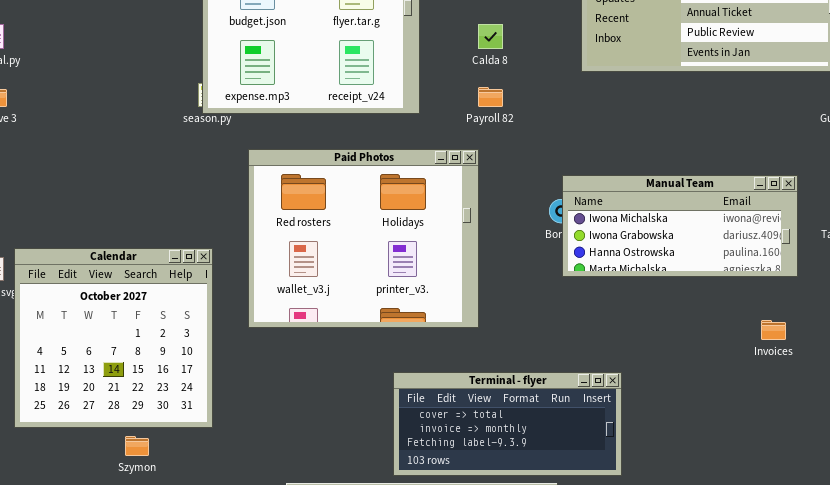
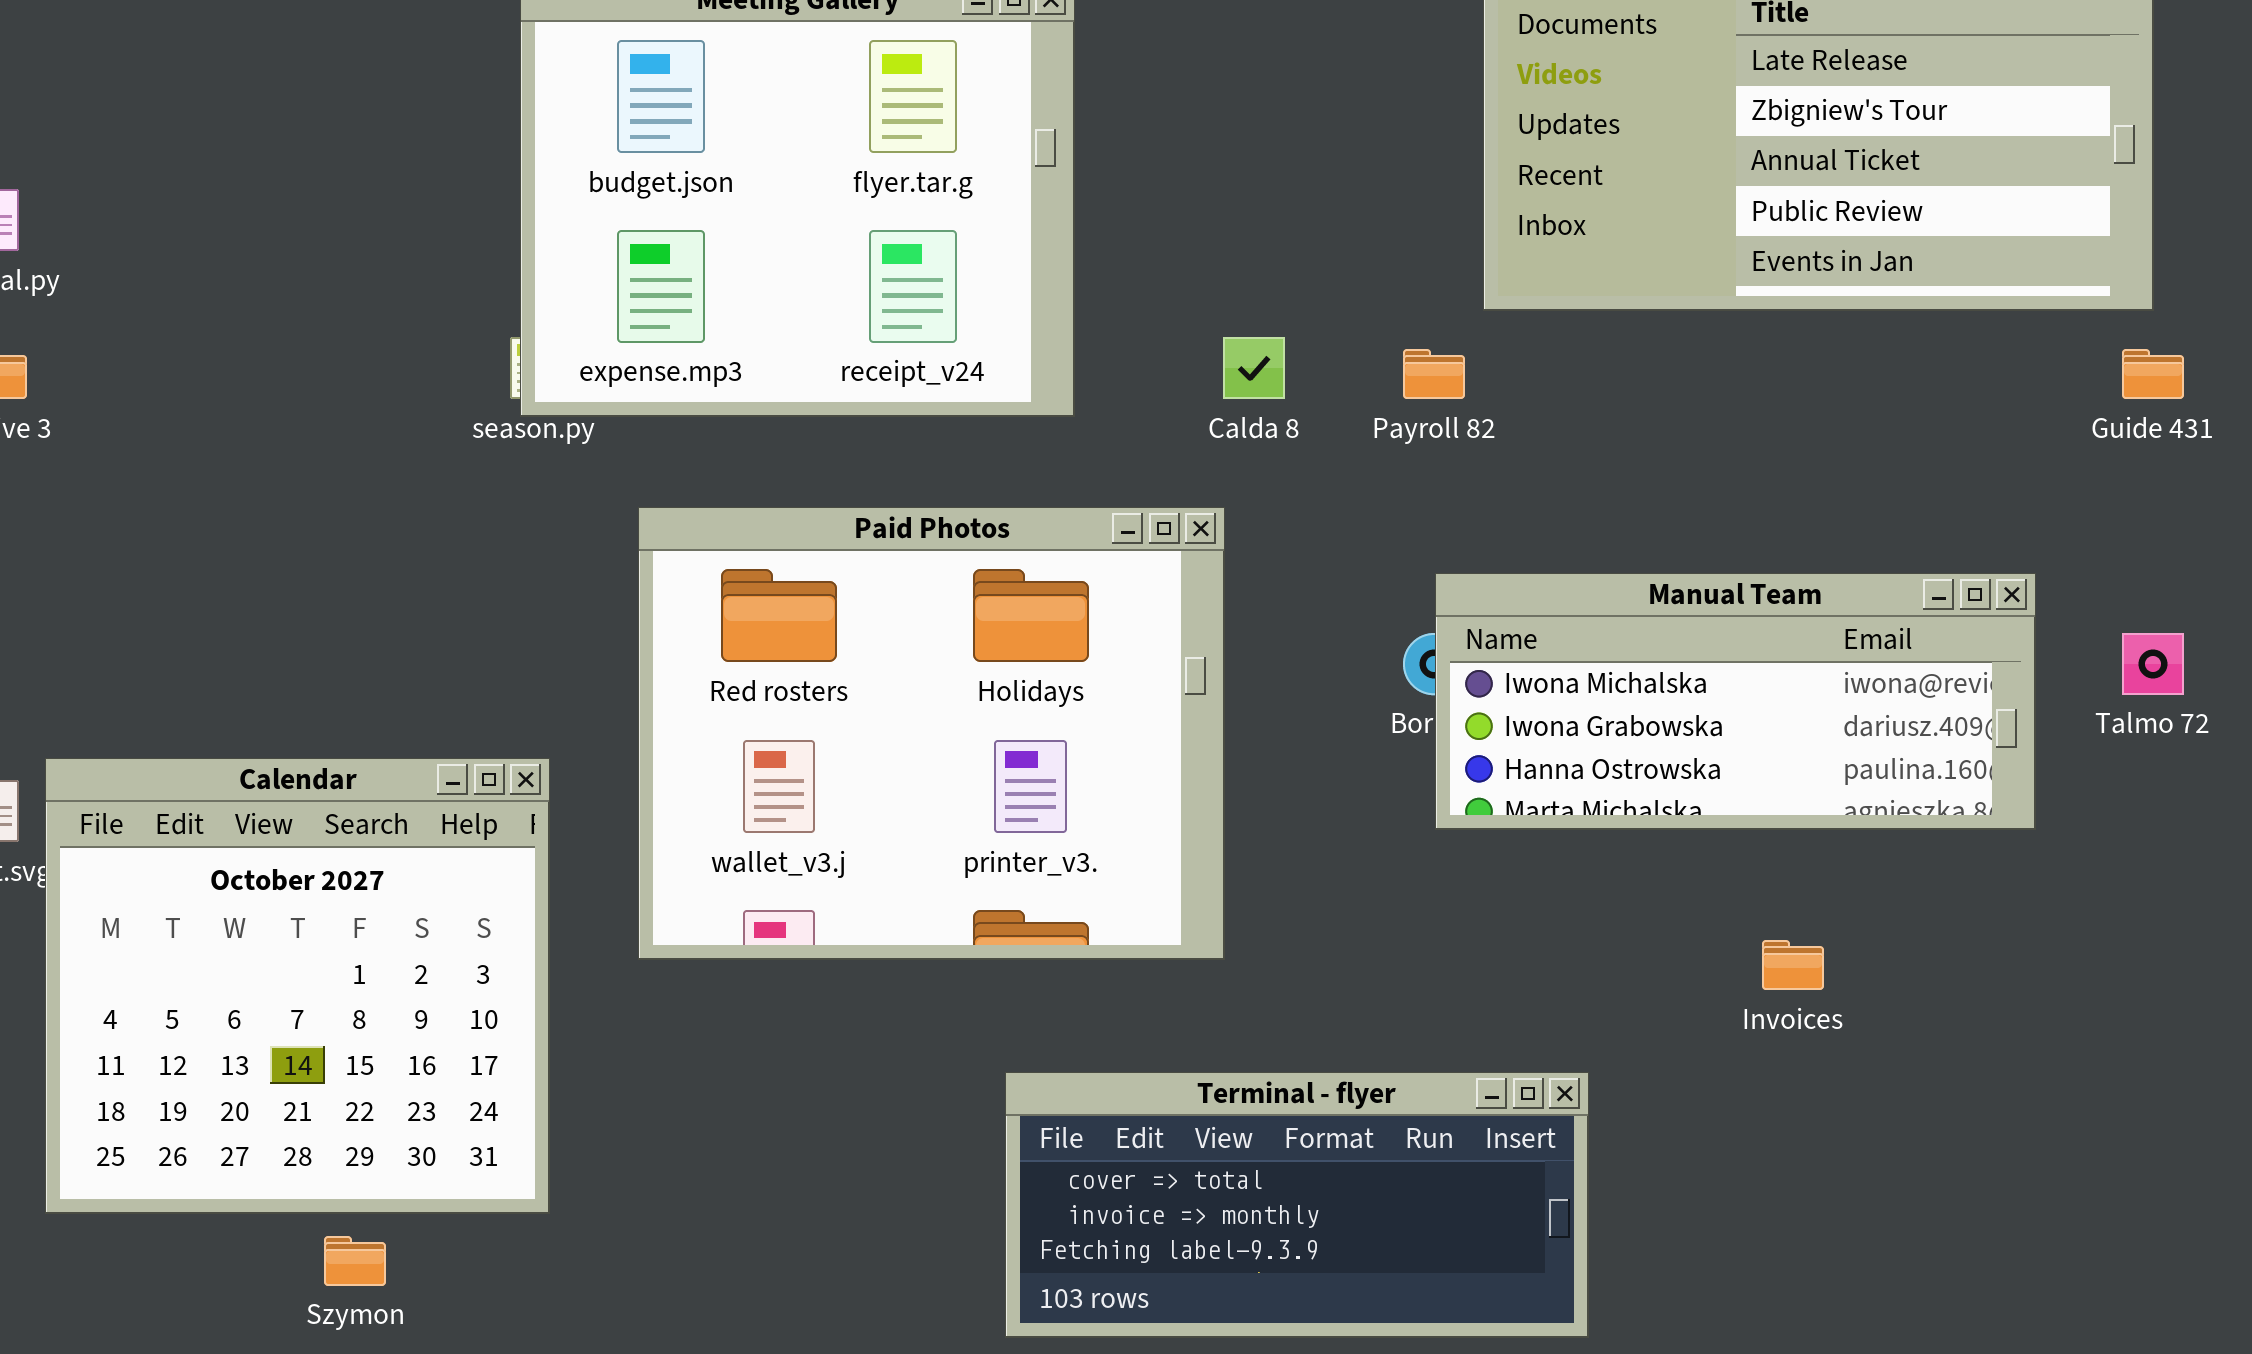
Calda 8: [478,24,503,49] -> [1223,337,1285,399], moved
Payroll 82: [478,87,503,107] -> [1403,349,1465,399], moved
Invoices: [761,320,786,340] -> [1762,940,1824,990], moved

